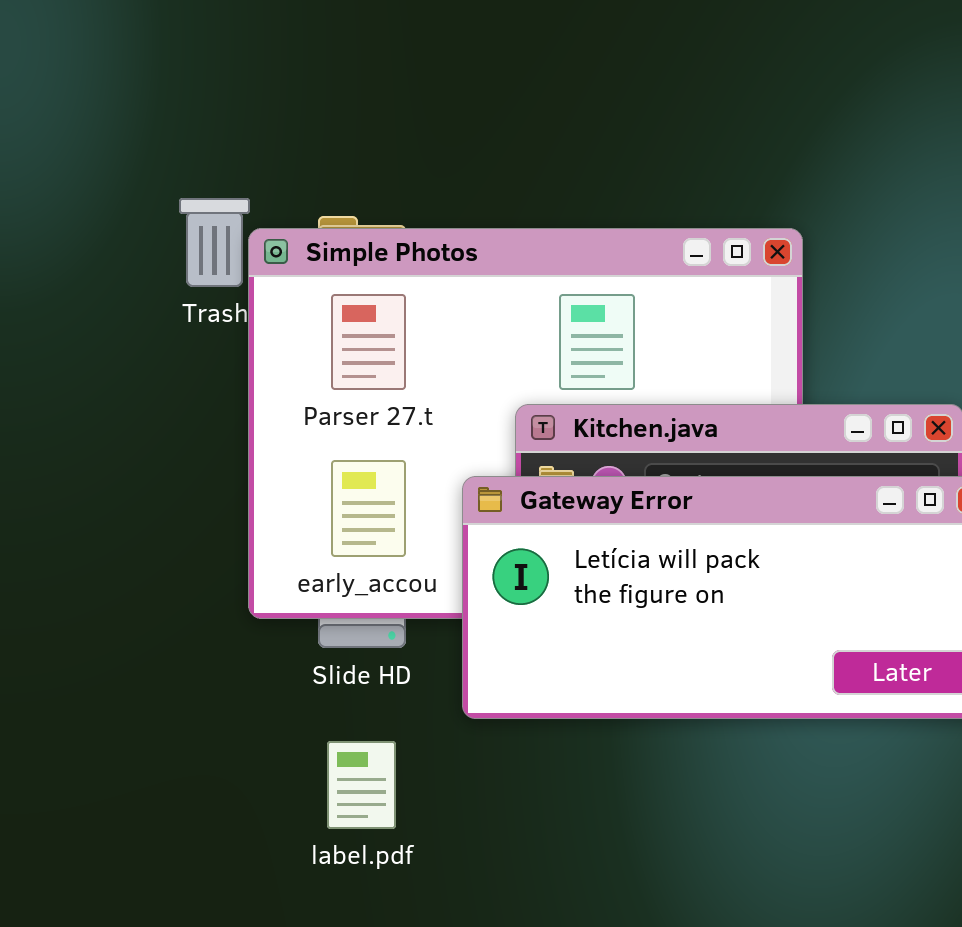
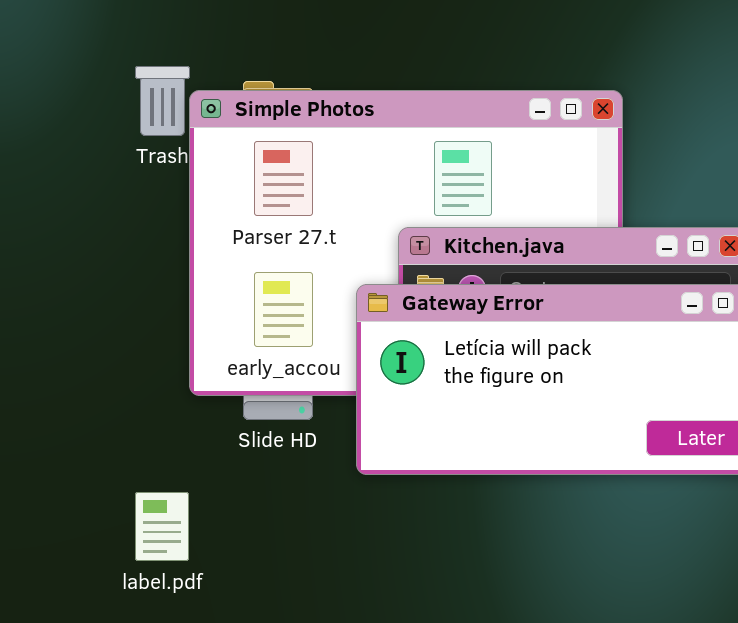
label.pdf: [327,741,396,829] -> [135,492,189,561], moved

